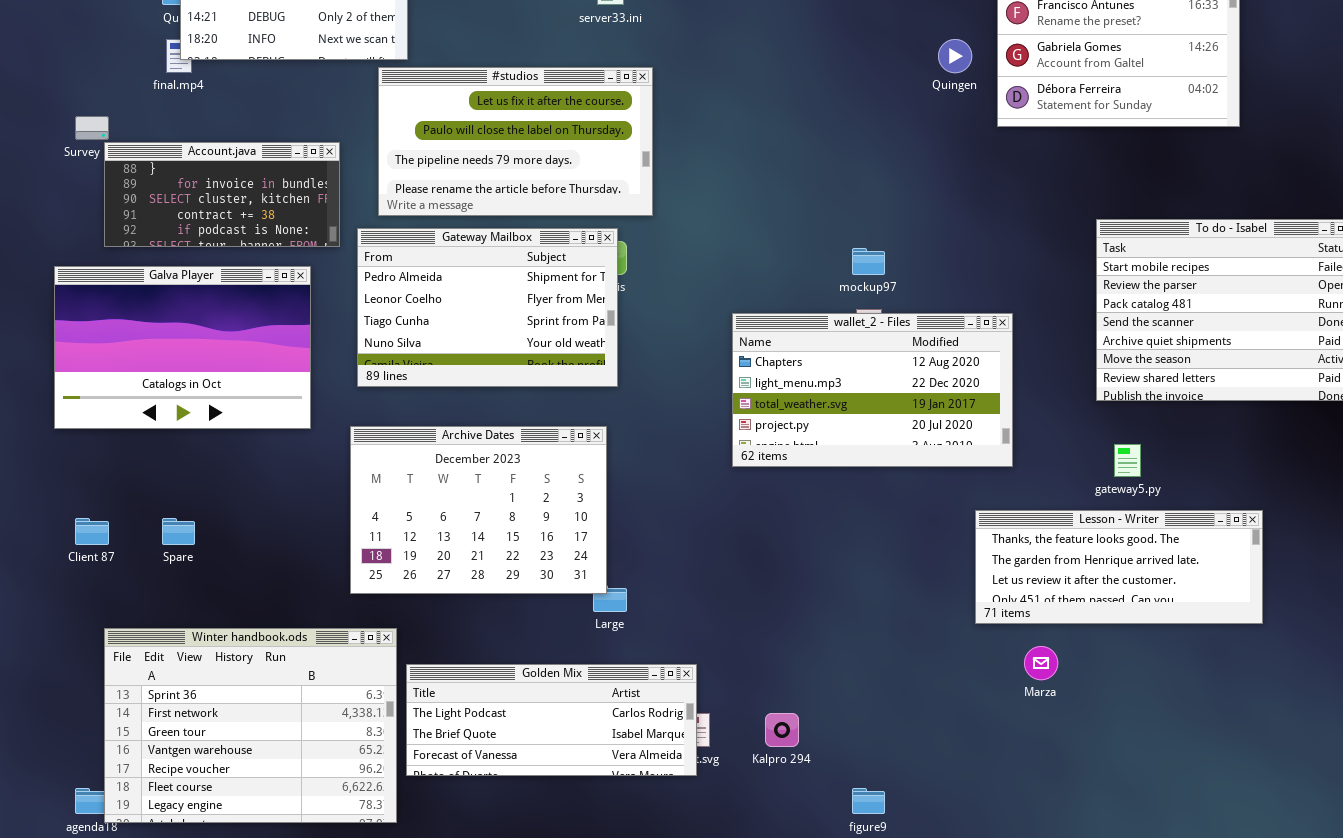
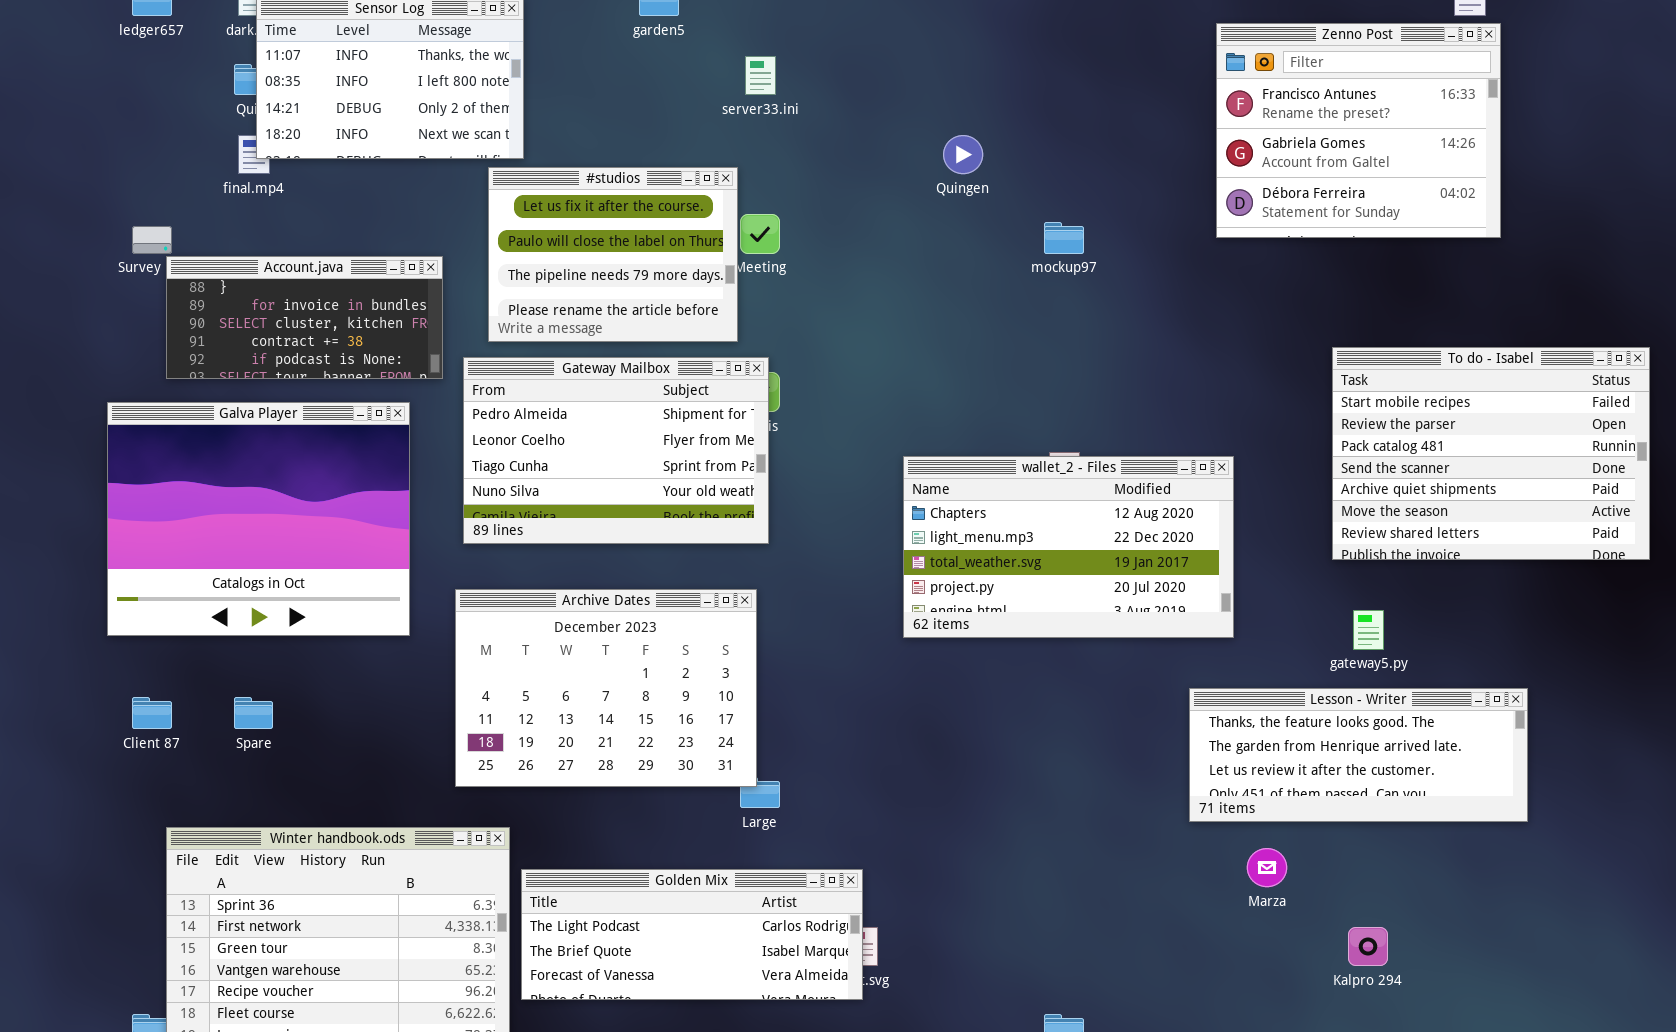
Quingen: [938,39,972,73] -> [943,135,983,174], moved
#studios: [378,67,653,216] -> [488,167,738,342], resized
mockup97: [852,248,885,275] -> [1044,222,1084,254], moved
Galva Player: [54,266,311,429] -> [107,402,410,636], resized
Kalpro 294: [765,713,799,747] -> [1348,927,1388,966], moved

